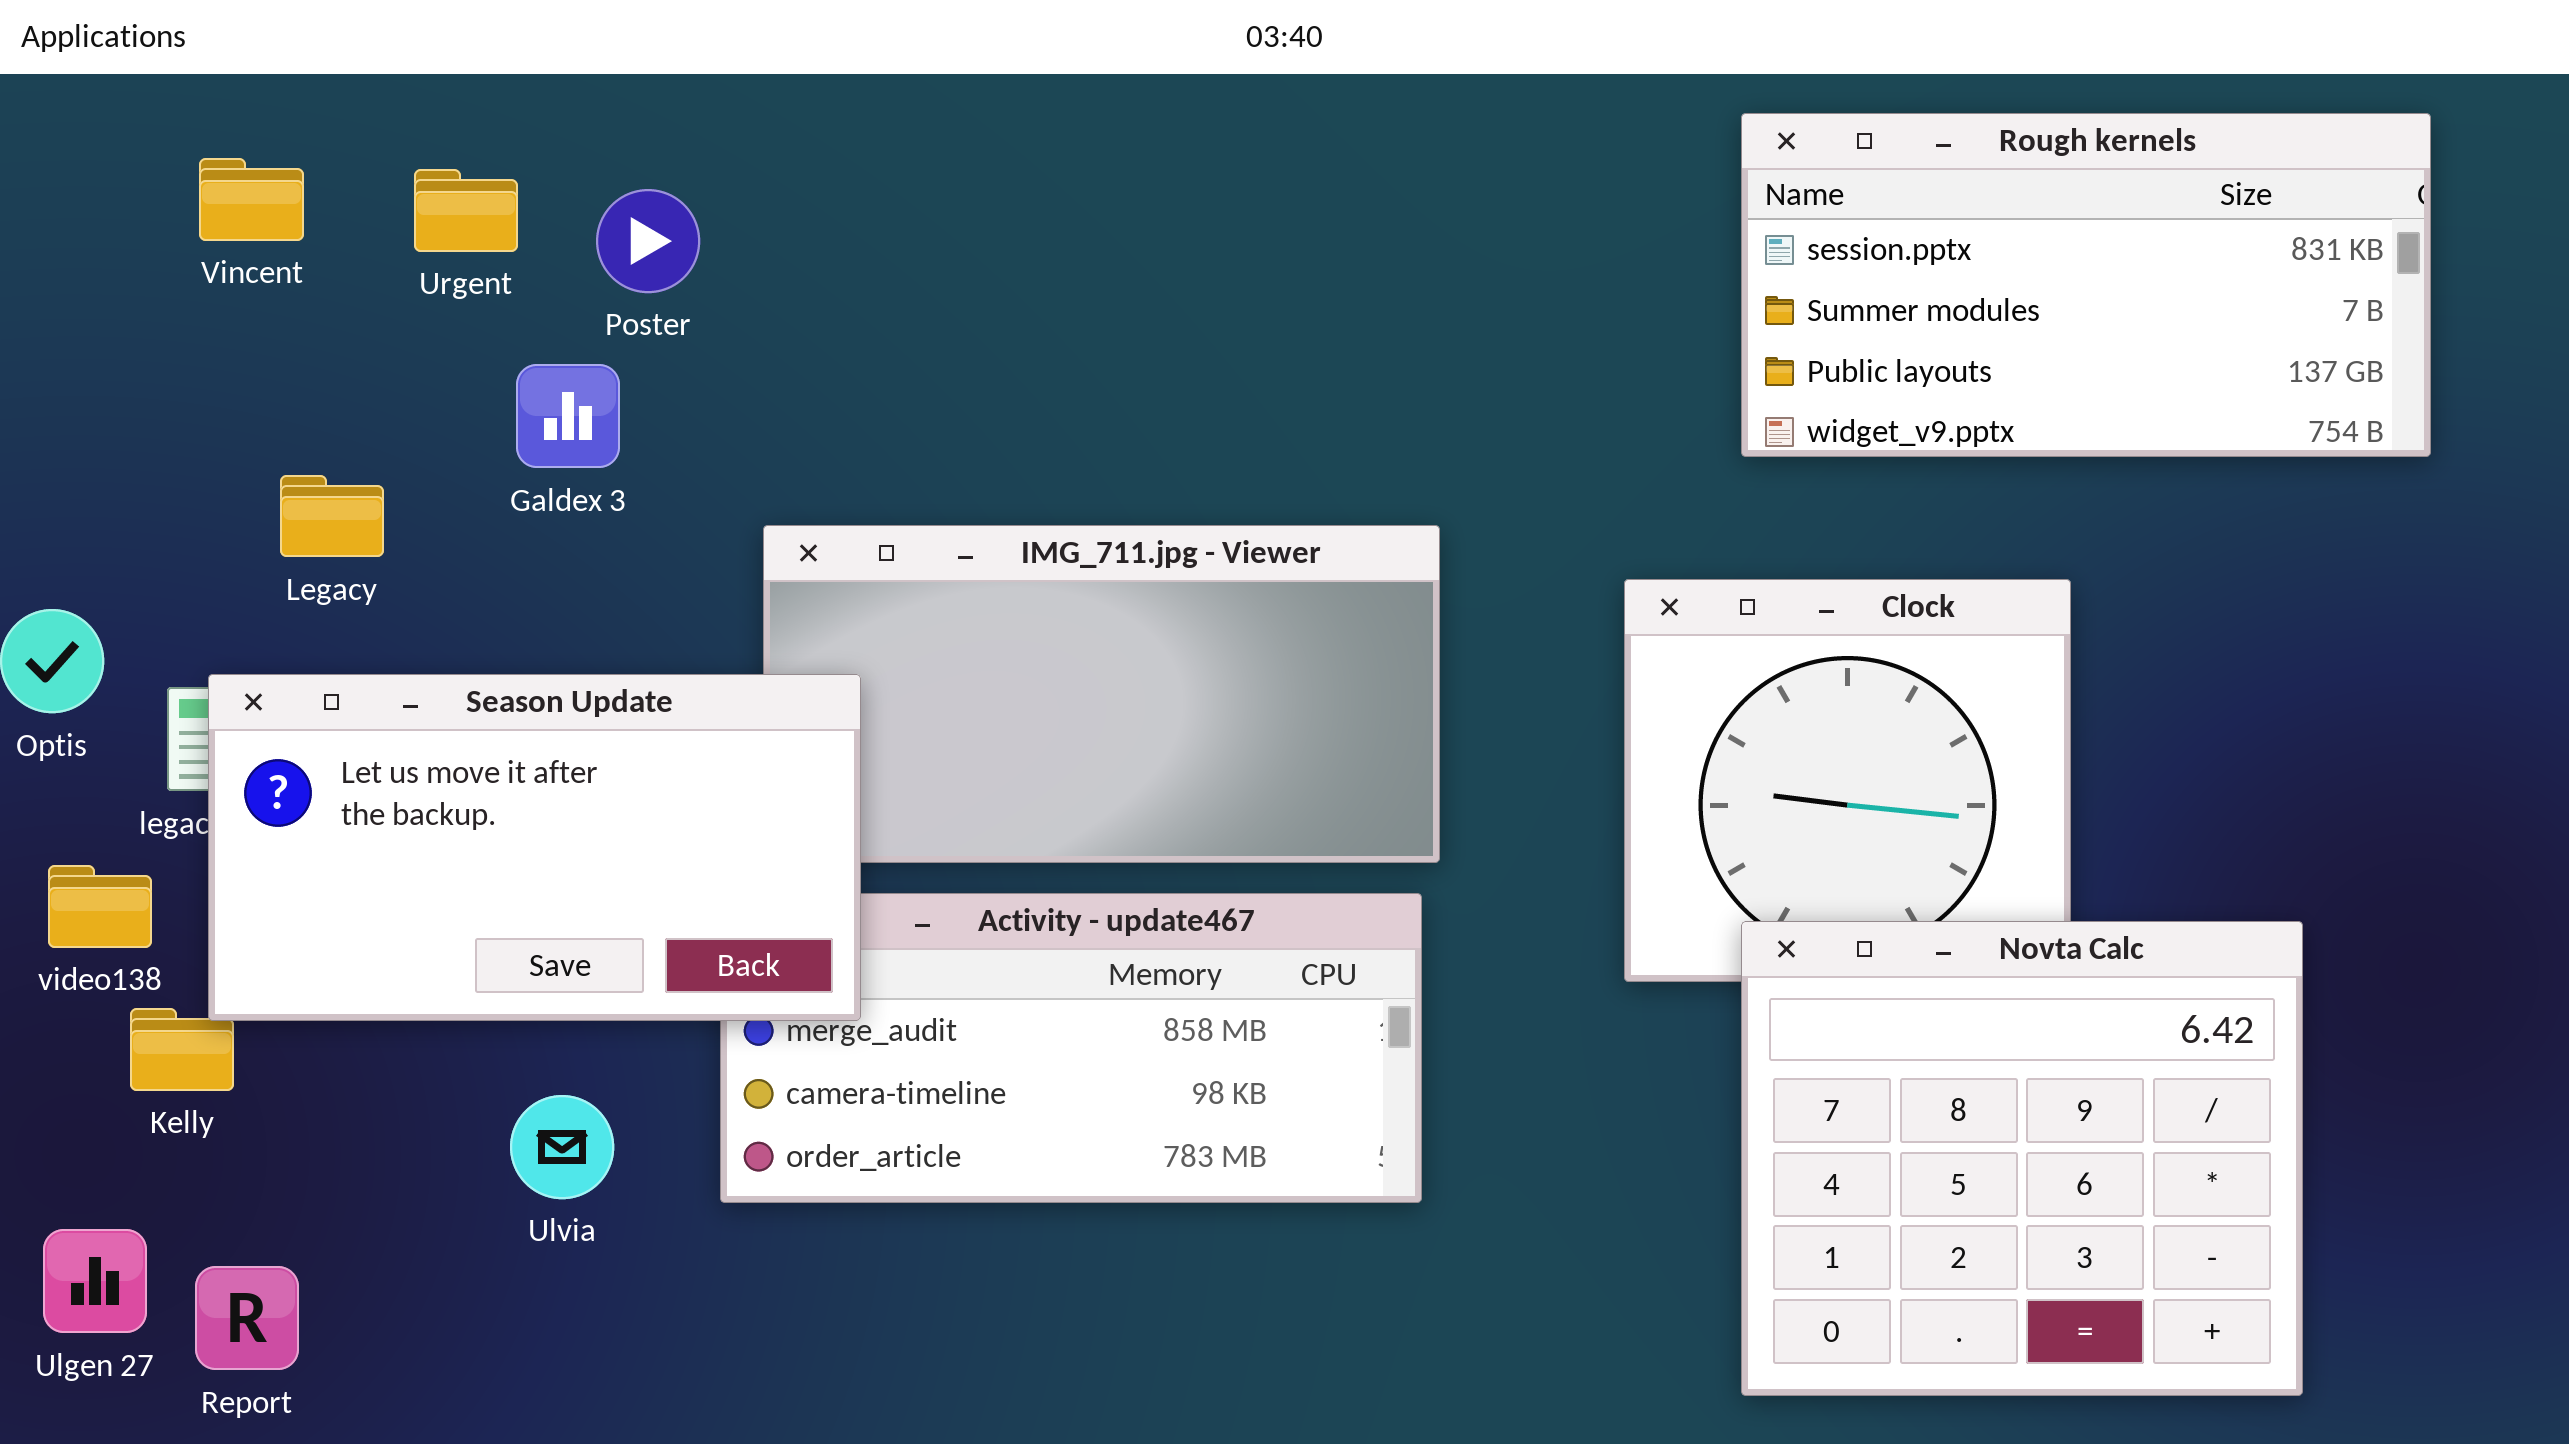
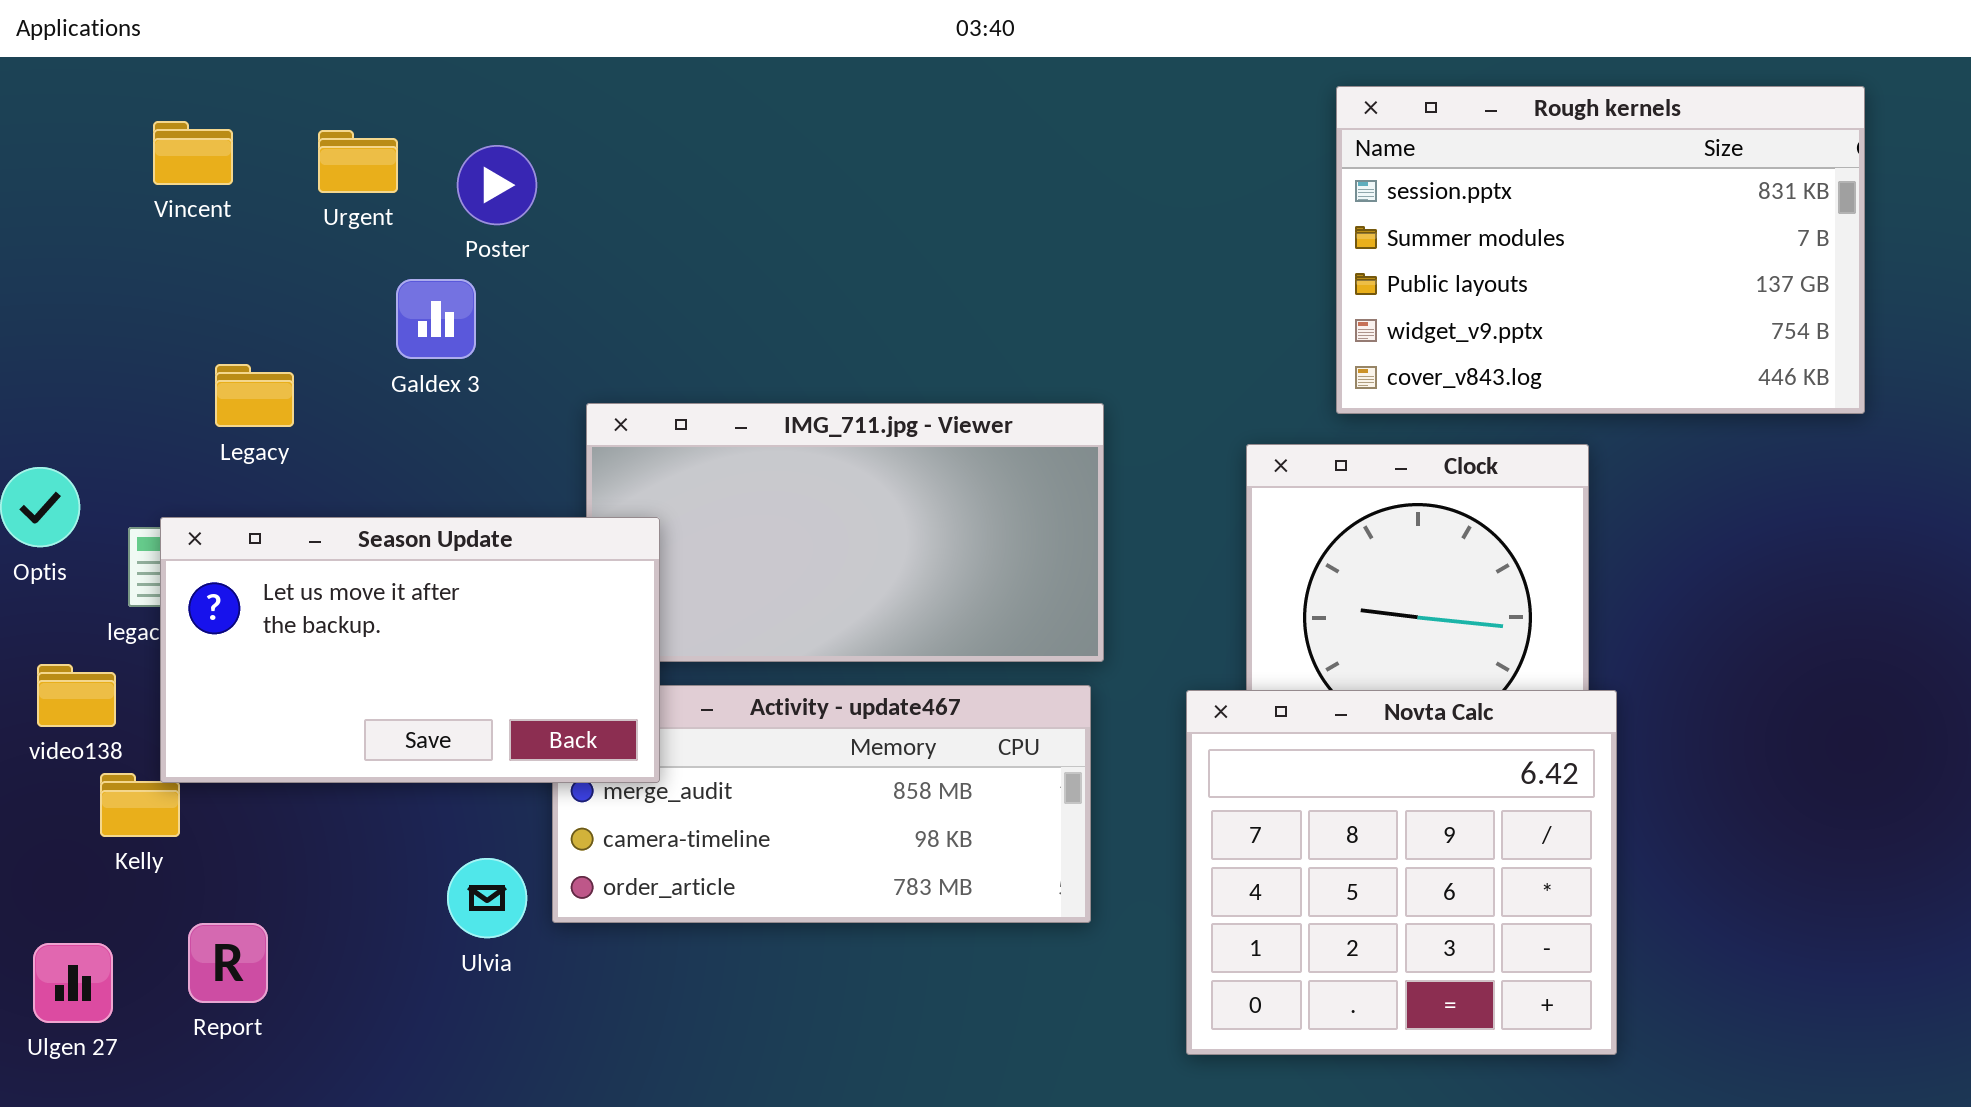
Rough kernels: [1741,113,2431,457] -> [1336,86,1865,414], resized
Novta Calc: [1741,921,2303,1396] -> [1186,690,1617,1055], moved
Ulvia: [510,1095,614,1199] -> [447,858,527,938], moved
Report: [195,1266,299,1370] -> [188,923,268,1003], moved

